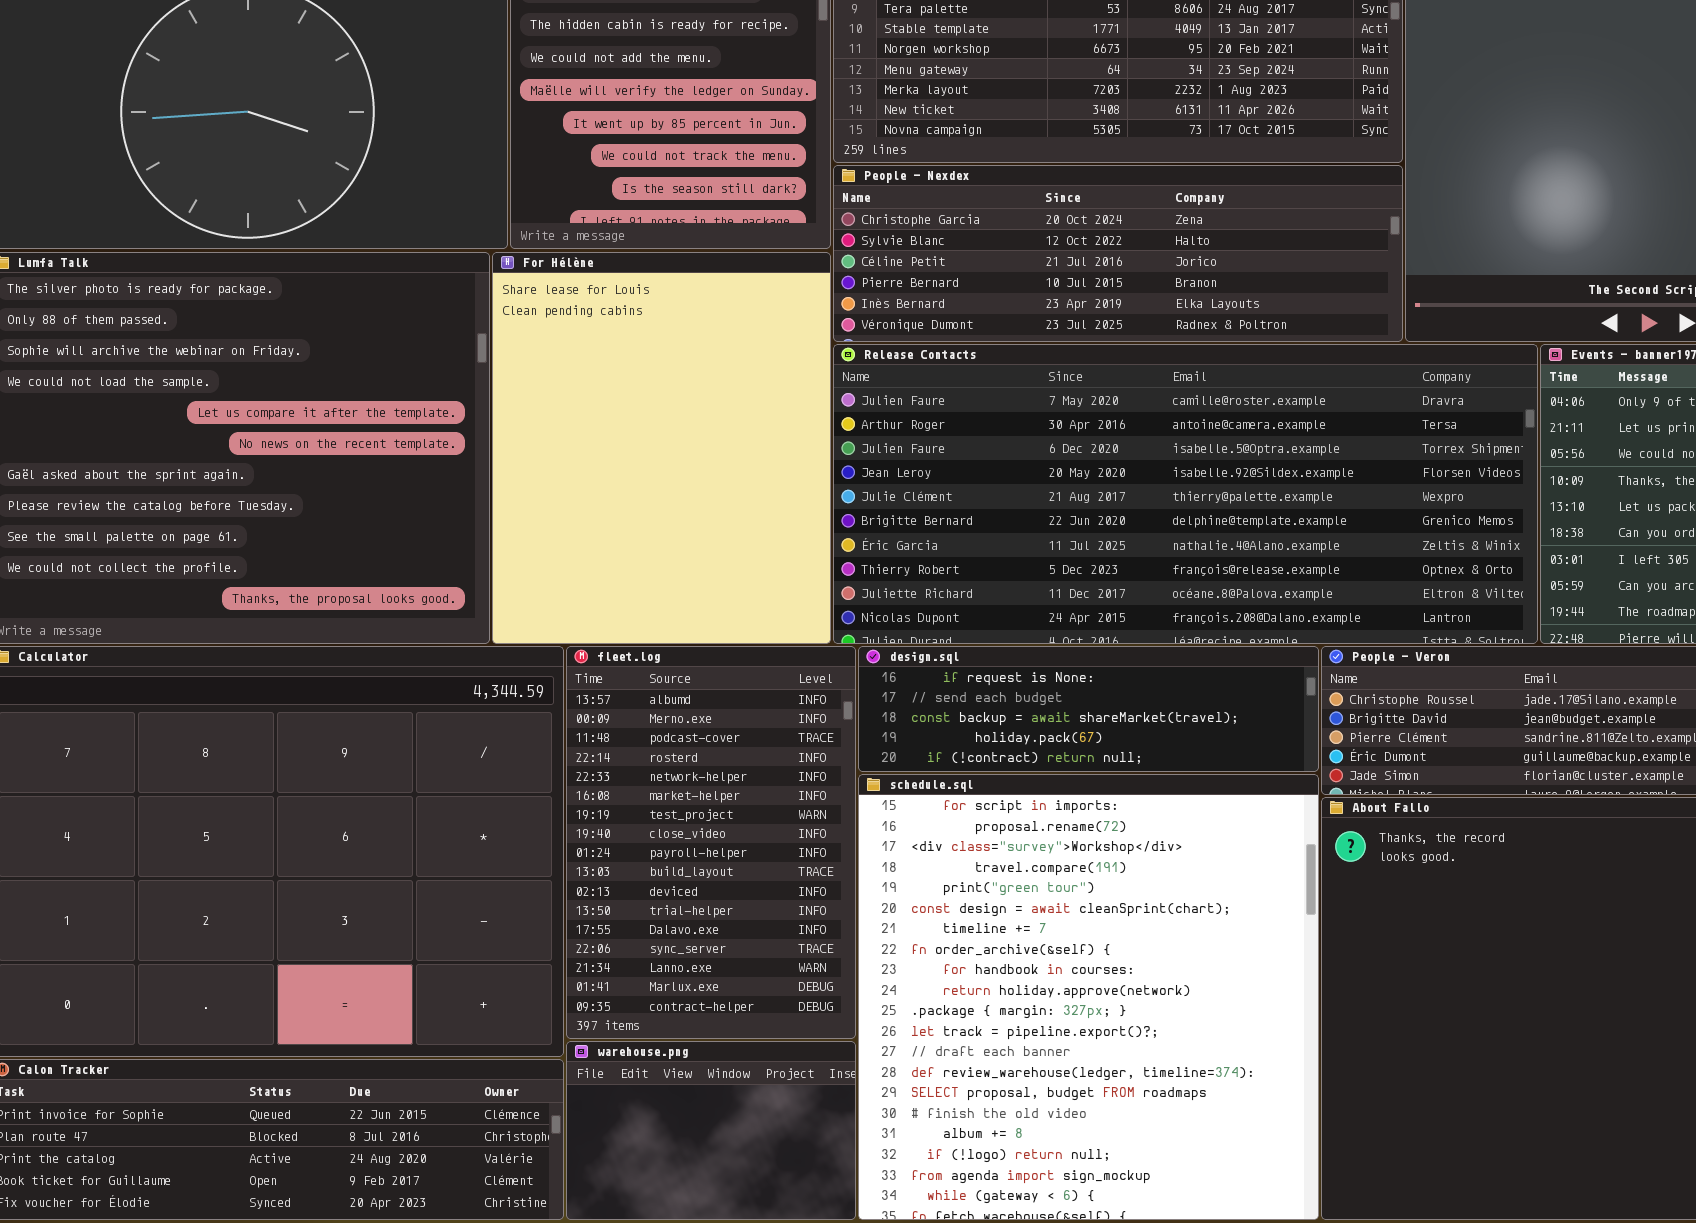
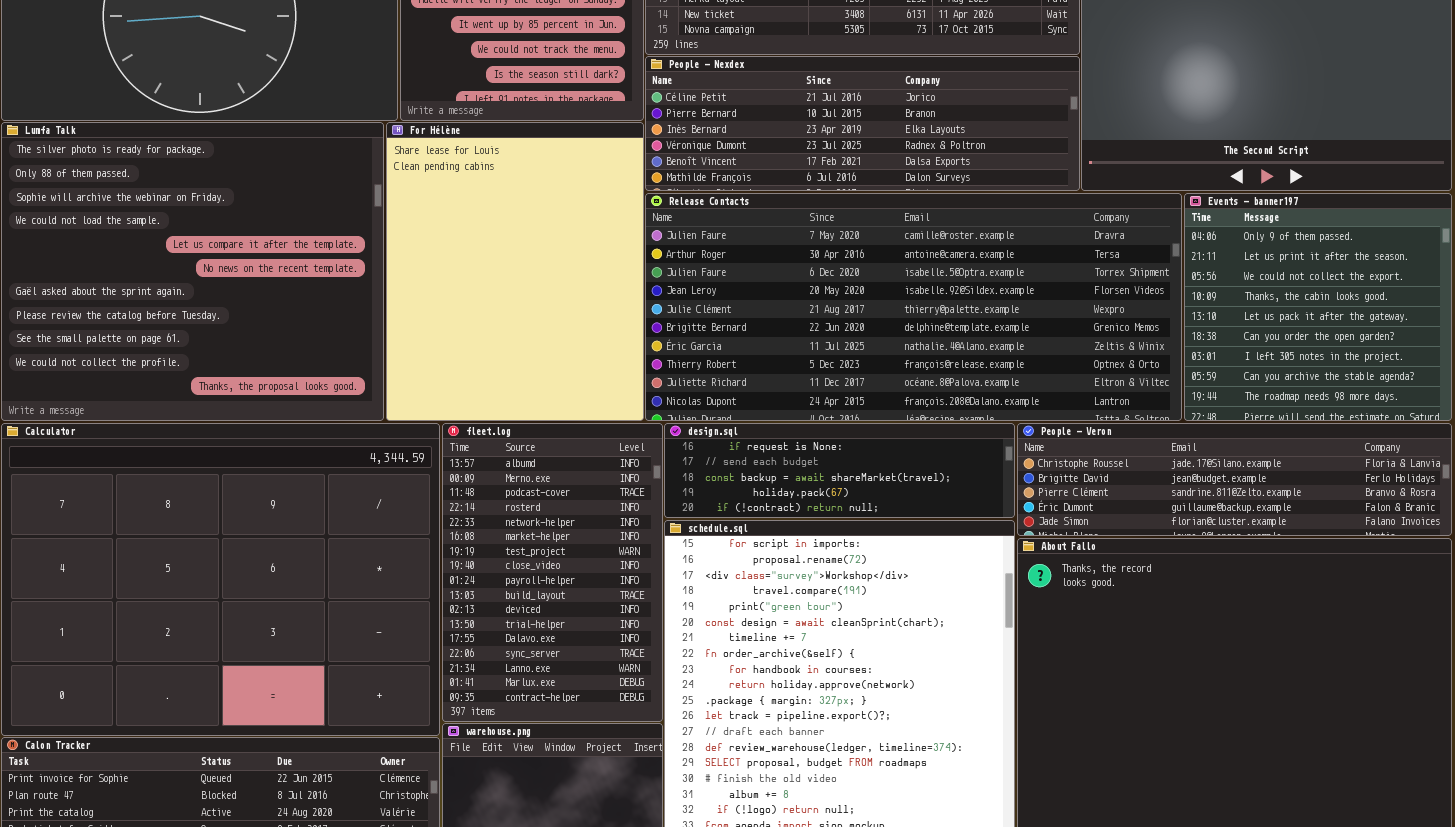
People - Nexdex: [833,165,1403,342] -> [645,56,1080,191], scrolled down 2 rows

